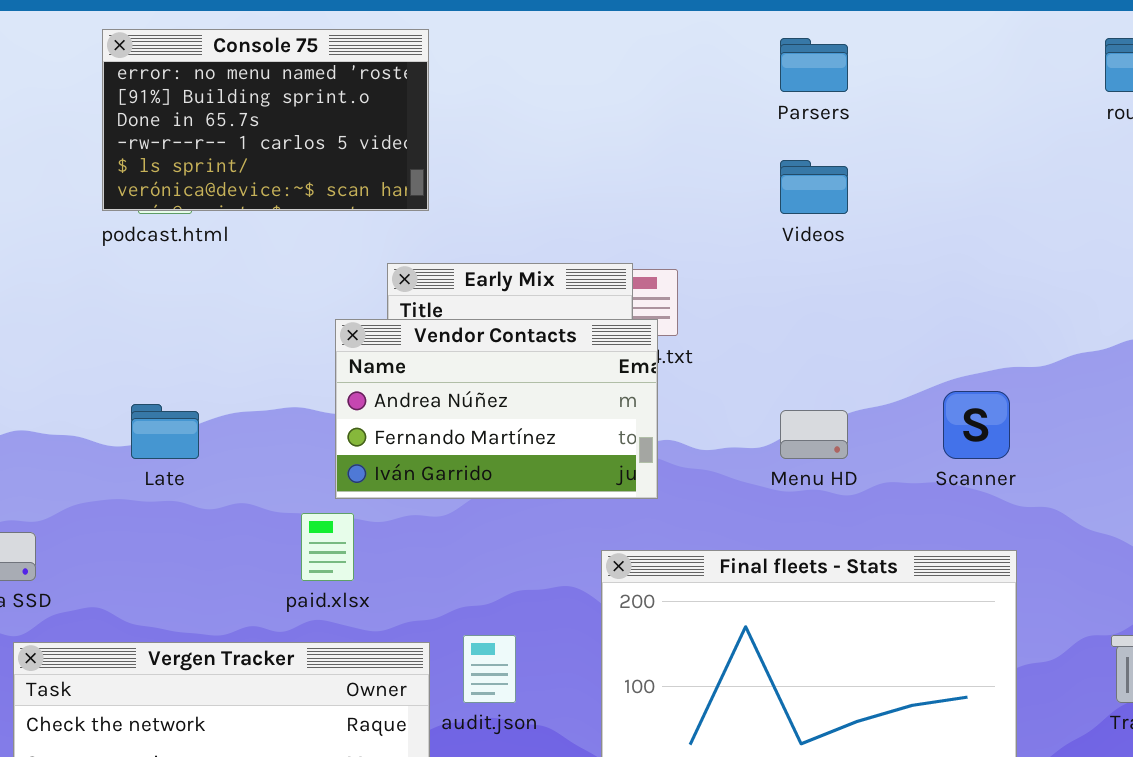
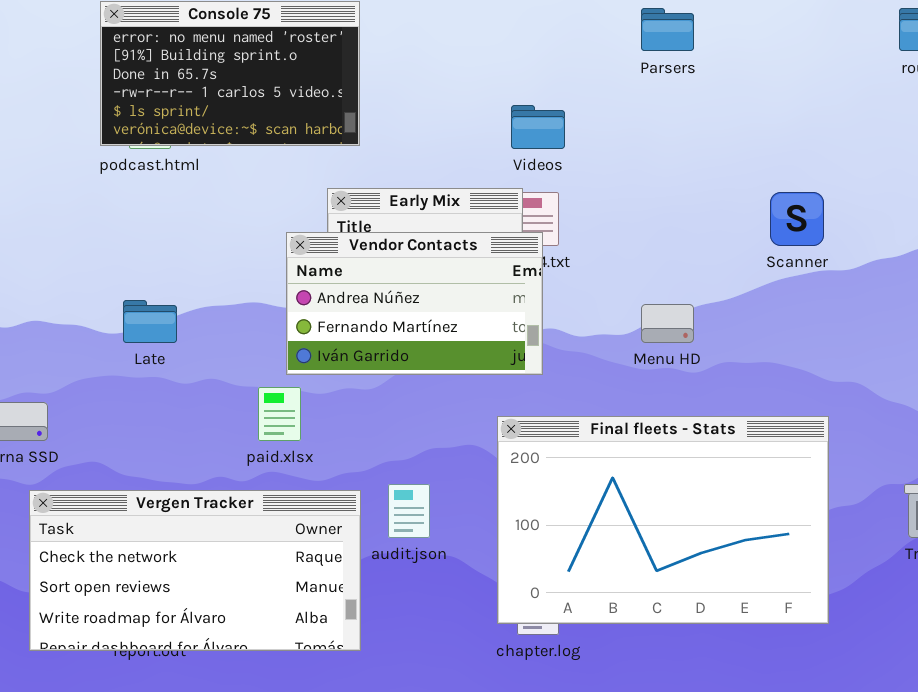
Videos: [780,160,848,214] -> [511,105,565,149], moved
Scanner: [943,391,1010,459] -> [770,192,824,246], moved

